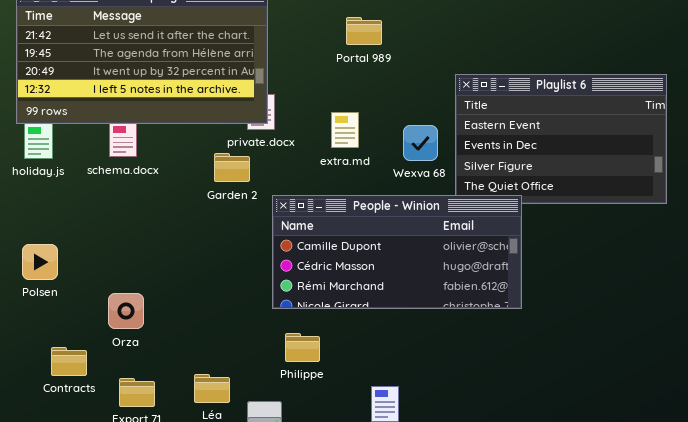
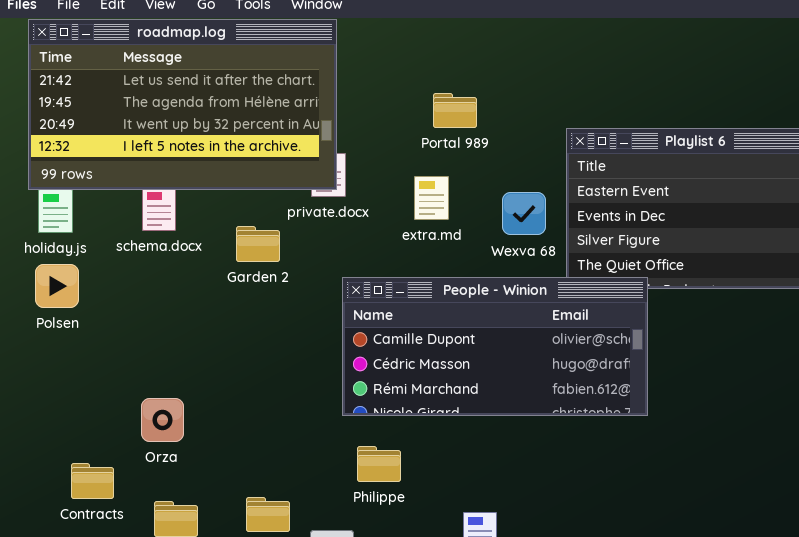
Portal 989: [346,17,382,45] -> [433,93,477,128], moved
Garden 2: [214,153,250,182] -> [236,226,280,262], moved
Polsen: [22,244,58,280] -> [35,264,79,308], moved

